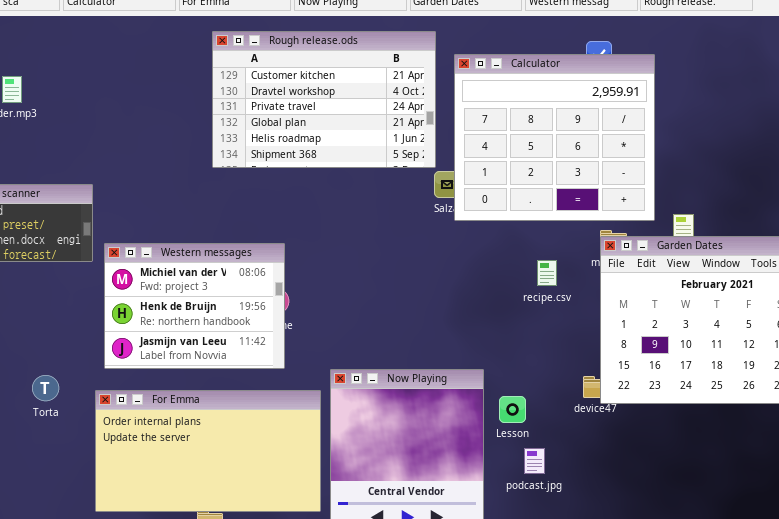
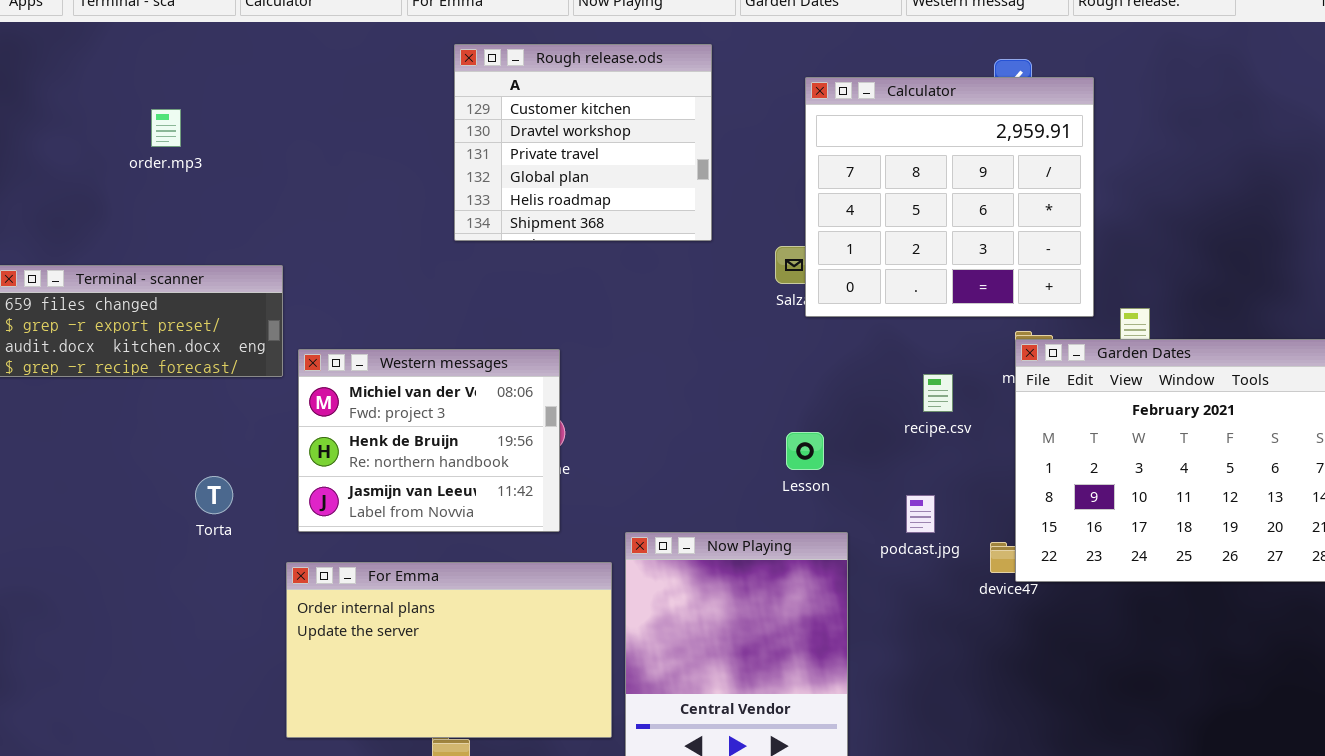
Rough release.ods: [212,31,436,168] -> [454,44,712,241], resized
Torta: [32,375,59,401] -> [195,476,233,514], moved
Lesson: [499,396,526,423] -> [786,432,824,470], moved
podcast.jpg: [524,448,545,474] -> [906,495,935,533], moved

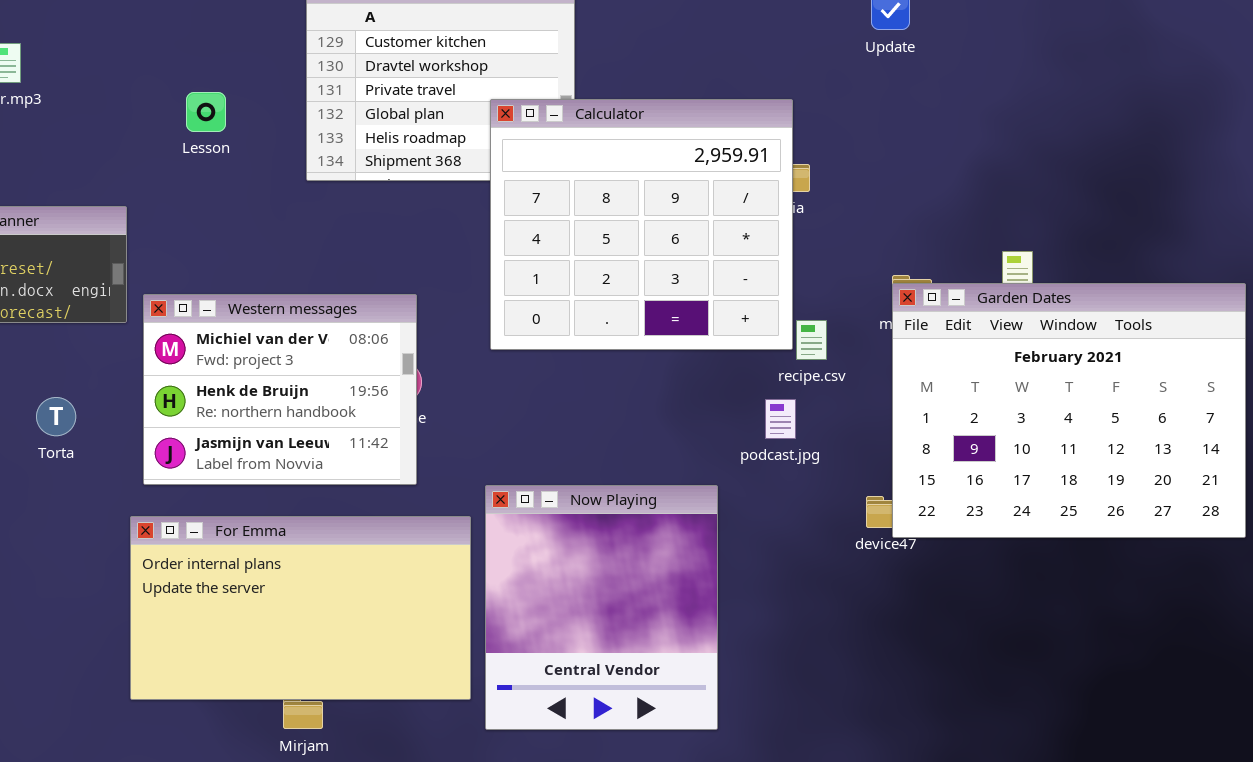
Calculator: [805,77,1094,317] -> [490,99,793,350], moved
Lesson: [786,432,824,470] -> [186,92,226,132], moved
Torta: [195,476,233,514] -> [36,397,76,436], moved
podcast.jpg: [906,495,935,533] -> [765,399,796,439], moved

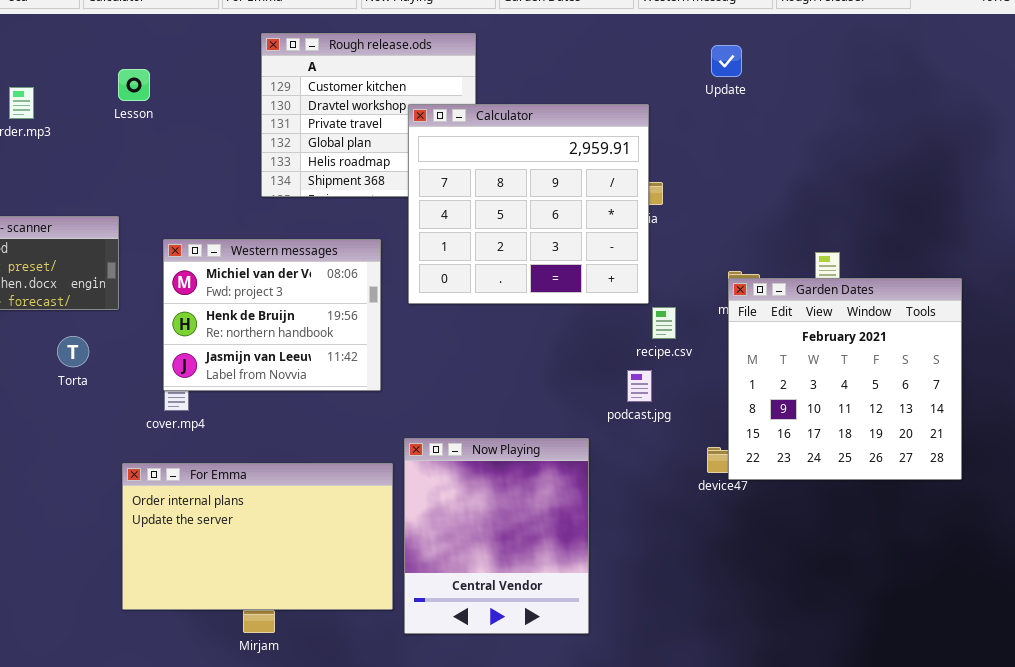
Lesson: [186,92,226,132] -> [118,69,150,101], moved
Calculator: [490,99,793,350] -> [408,104,649,304], moved
Garden Dates: [892,283,1246,538] -> [728,278,962,480], resized
Western messages: [143,294,417,485] -> [163,239,381,391], moved
Torta: [36,397,76,436] -> [57,336,89,367], moved

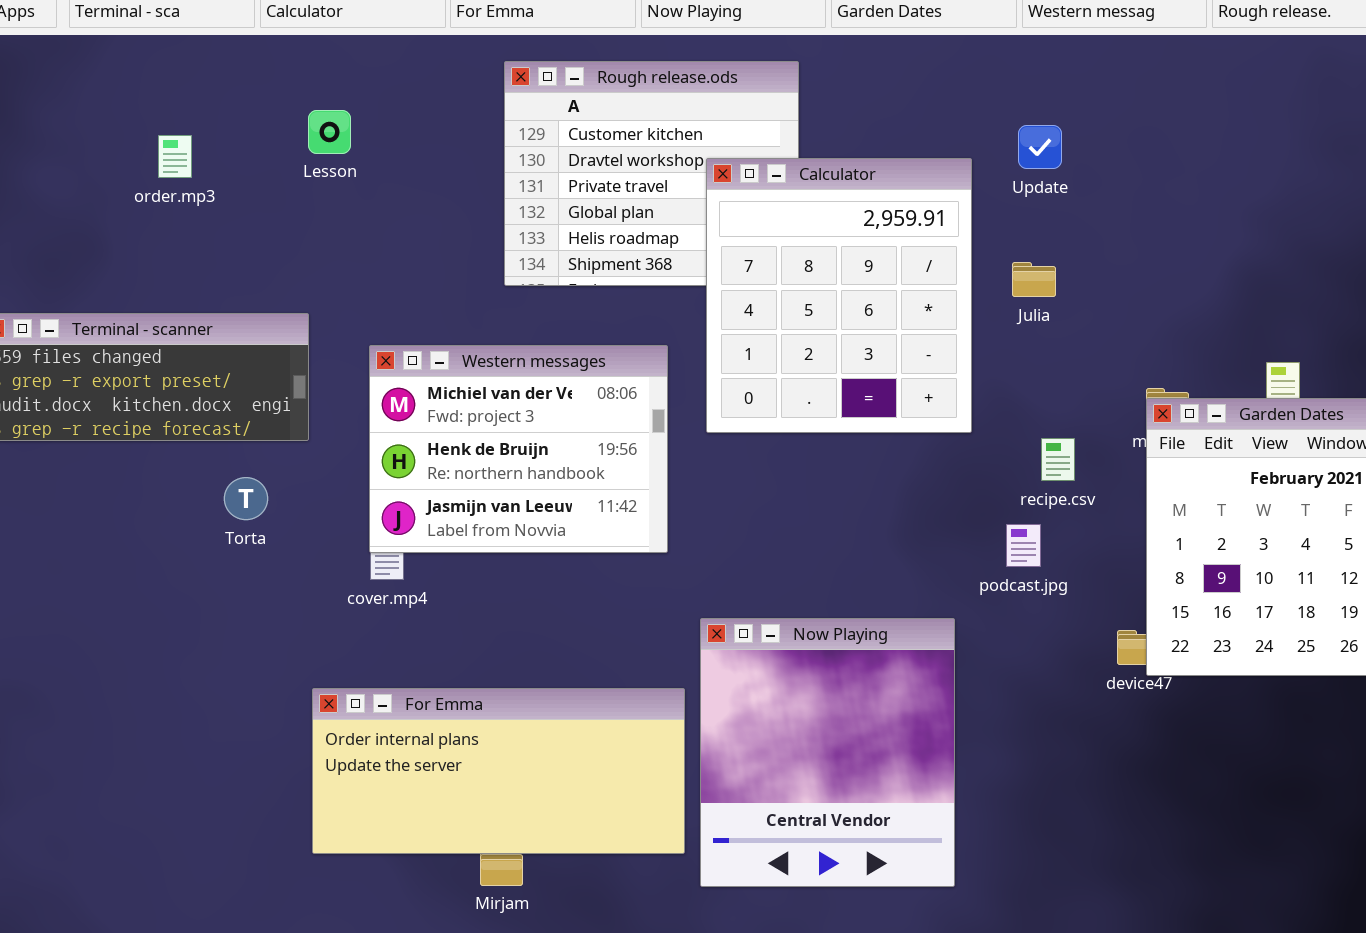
Update: [711,45,742,77] -> [1018,125,1062,169], moved
Calculator: [408,104,649,304] -> [706,158,972,433], resized
For Emma: [122,463,393,610] -> [312,688,685,854], resized

